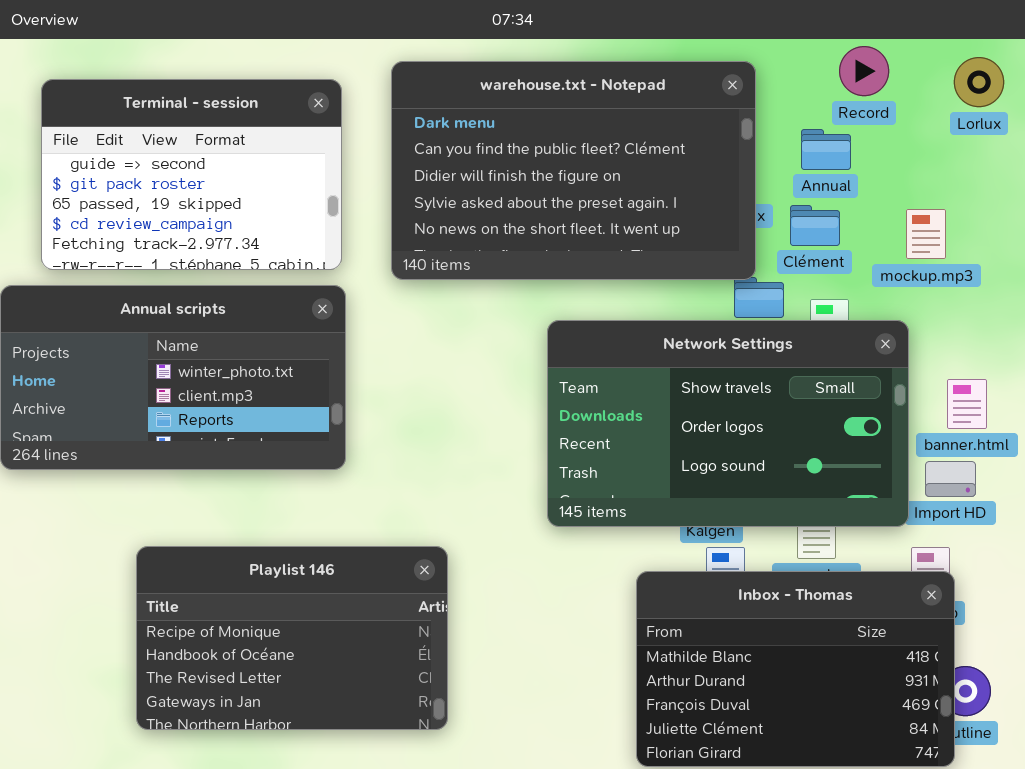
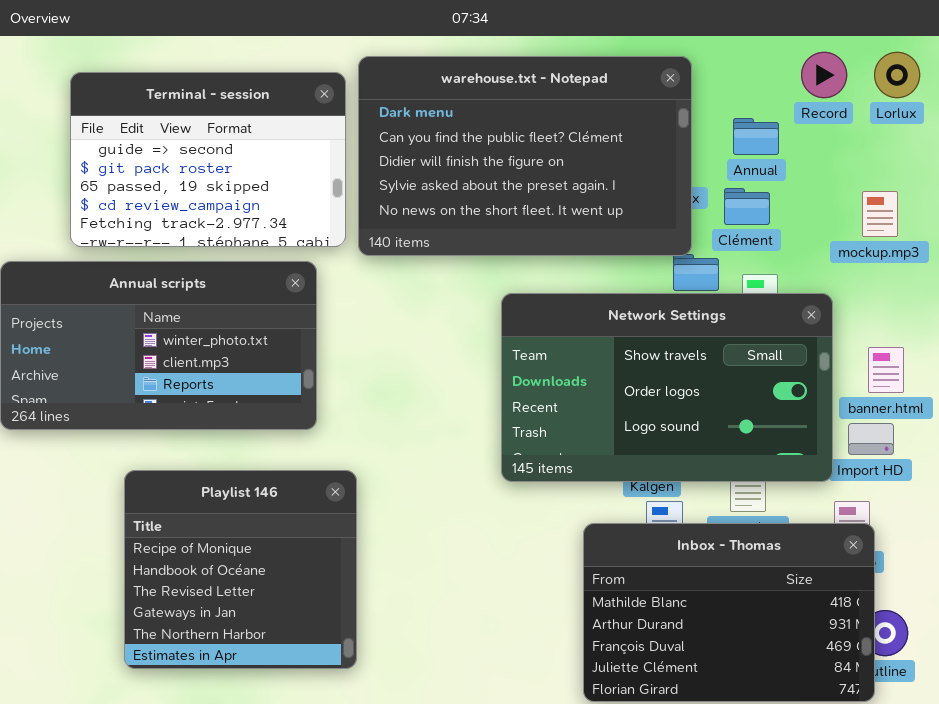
Record: [839,46,889,96] -> [801,52,847,98], moved
Terminal - session: [41,79,342,270] -> [70,72,346,247], moved
mockup.mp3: [906,209,946,259] -> [862,191,898,237], moved
Playlist 146: [136,546,448,730] -> [124,470,357,669], resized

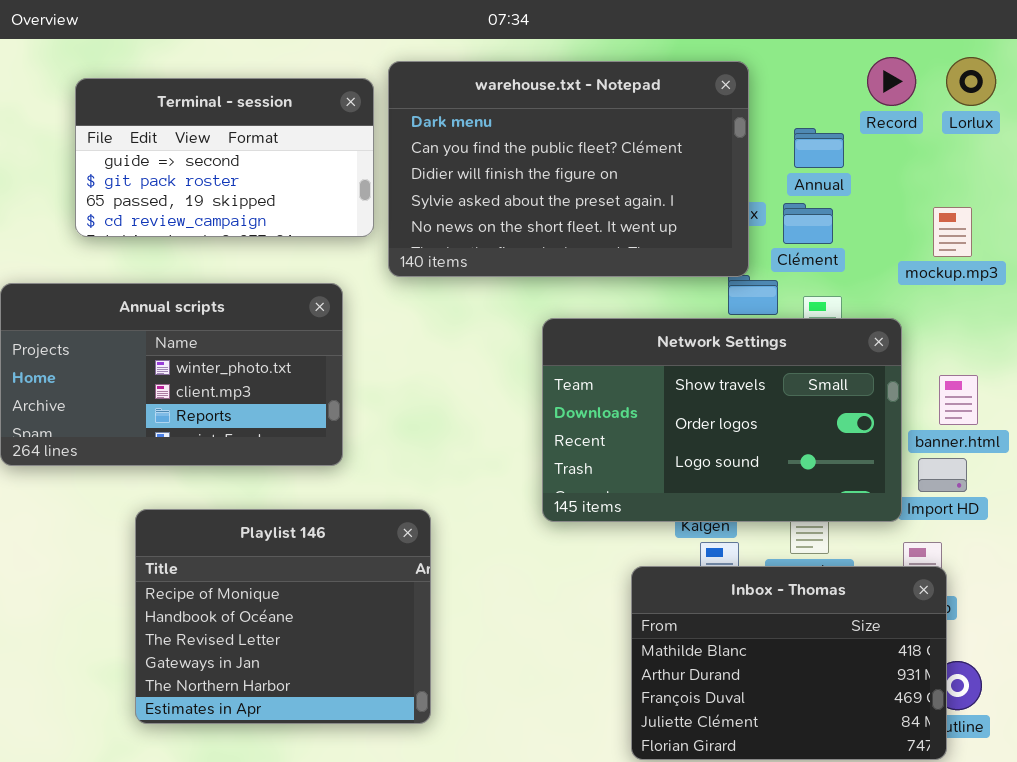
Terminal - session: [70,72,346,247] -> [75,78,374,237], resized
Playlist 146: [124,470,357,669] -> [135,509,431,724], resized

